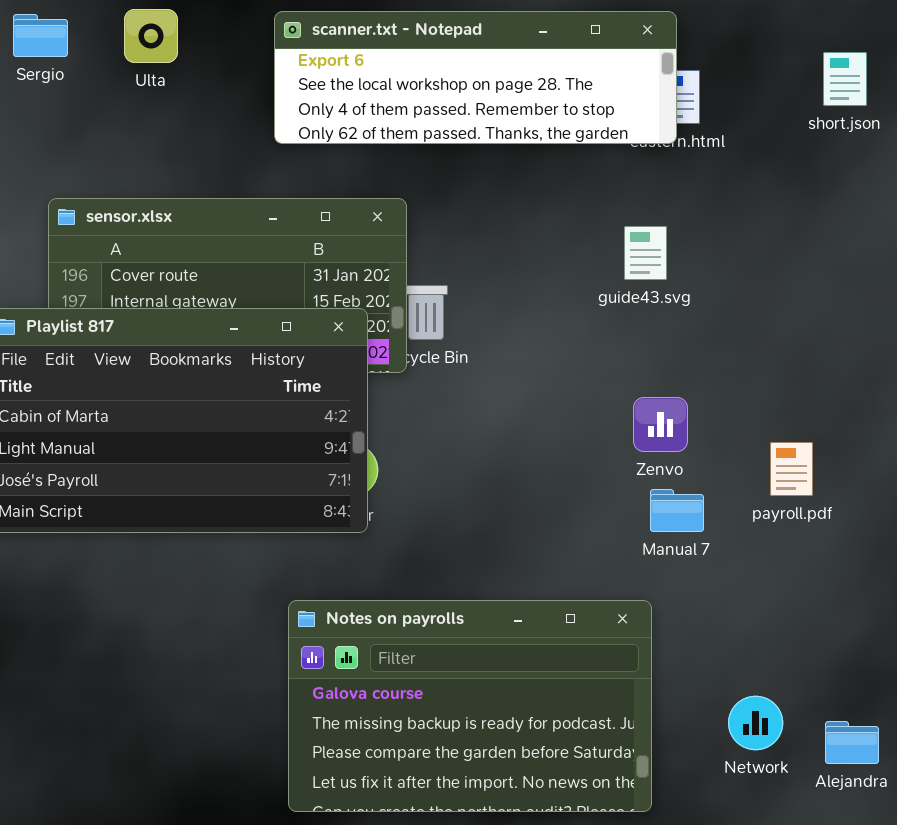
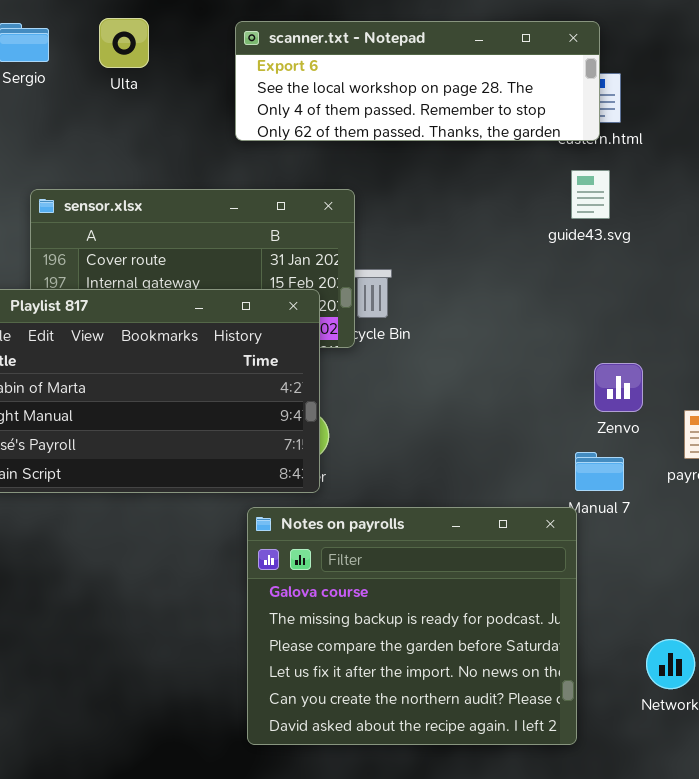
guide43.svg: [624,226,667,280] -> [571,170,610,219], moved
Zenvo: [633,397,688,452] -> [594,363,643,412], moved
Notes on payrolls: [288,600,652,812] -> [247,507,577,745], resized

